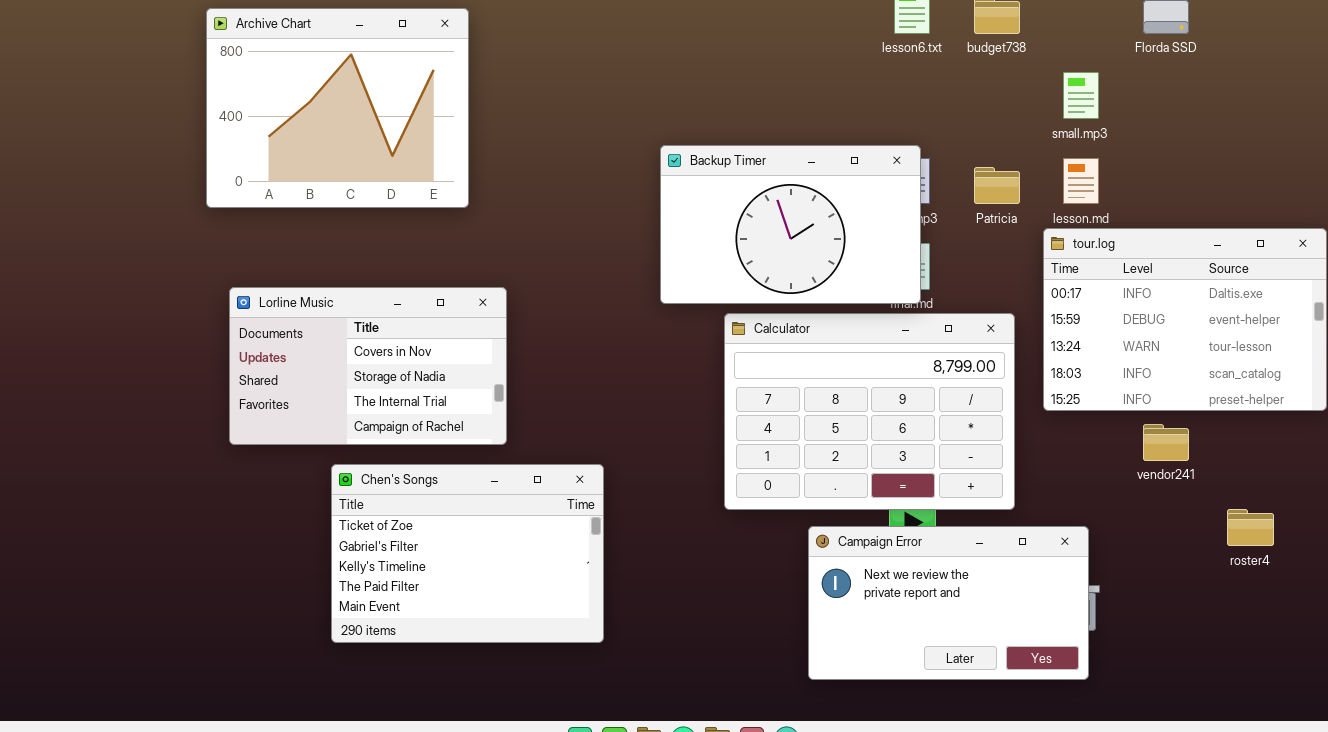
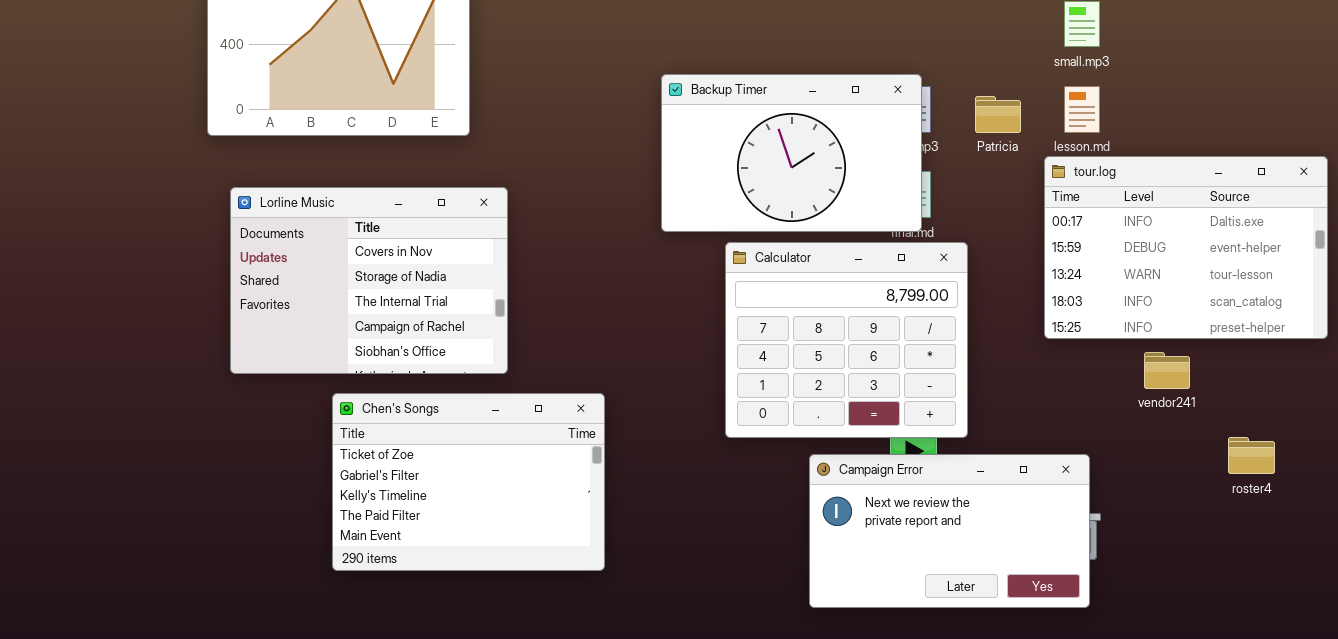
Lorline Music: [229,287,507,445] -> [230,187,508,374], resized
Calculator: [724,313,1015,510] -> [725,242,968,438], resized

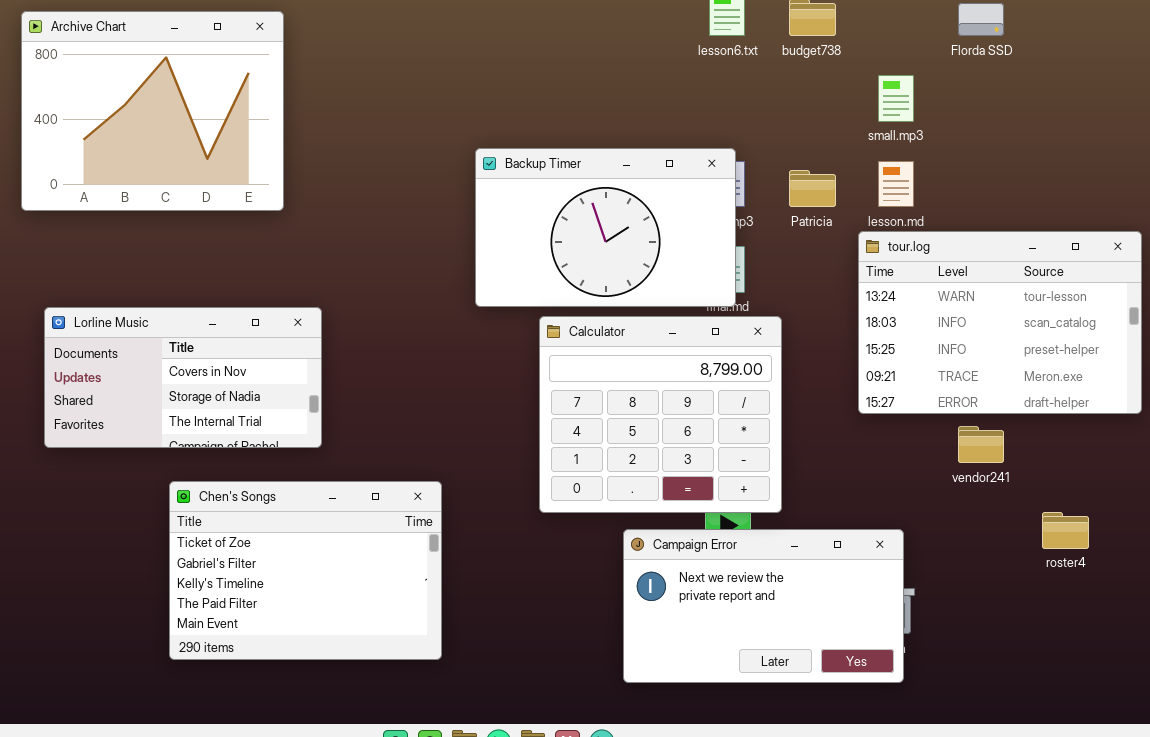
tour.log: [1044,156,1328,339] -> [858,231,1142,414], scrolled down 2 rows
Lorline Music: [230,187,508,374] -> [44,307,322,448], resized
Chen's Songs: [332,393,605,571] -> [169,481,442,660], moved

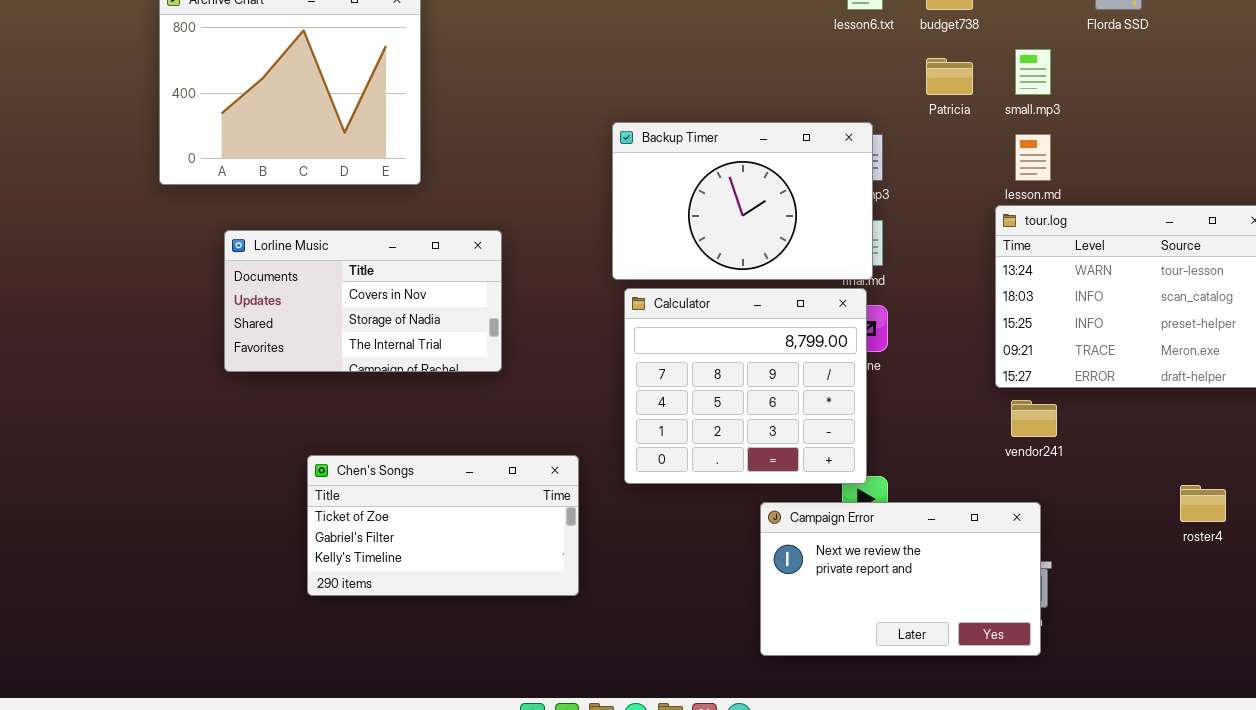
Patricia: [789,170,836,207] -> [926,58,973,95], moved
Lorline Music: [44,307,322,448] -> [224,230,502,372], moved
Calculator: [539,316,782,513] -> [624,288,867,484], moved
vendor241: [958,426,1004,463] -> [1011,400,1057,437], moved
Chen's Songs: [169,481,442,660] -> [307,455,579,596], resized

